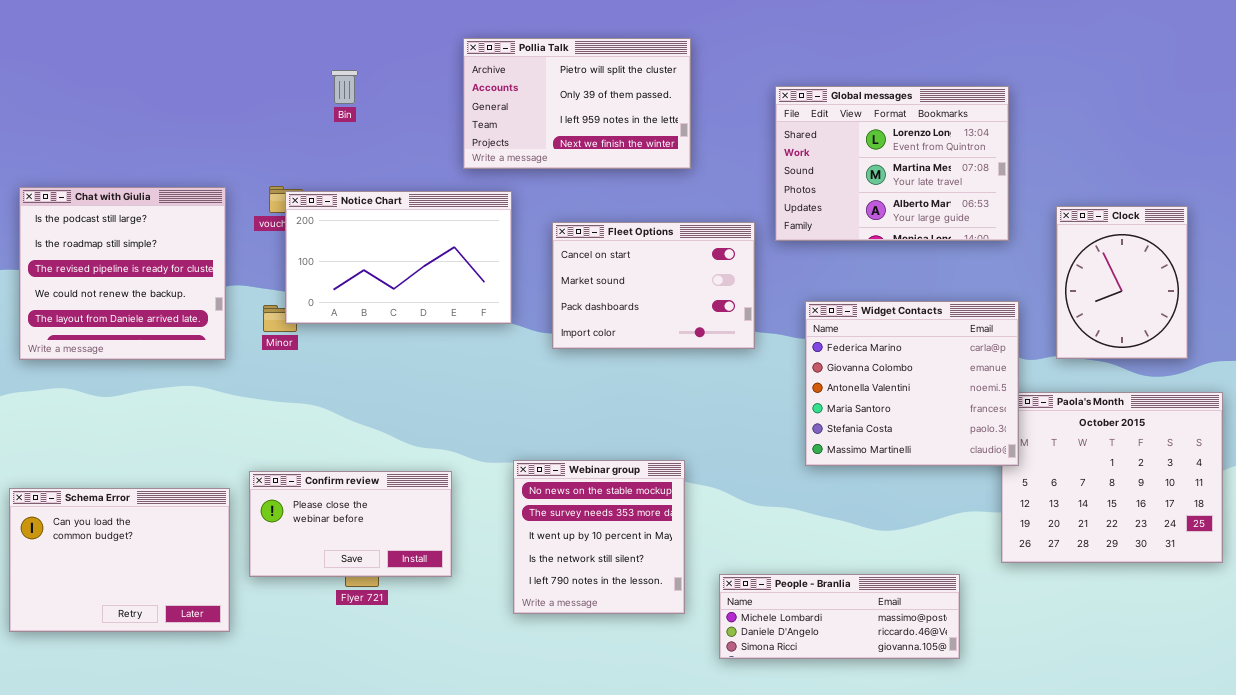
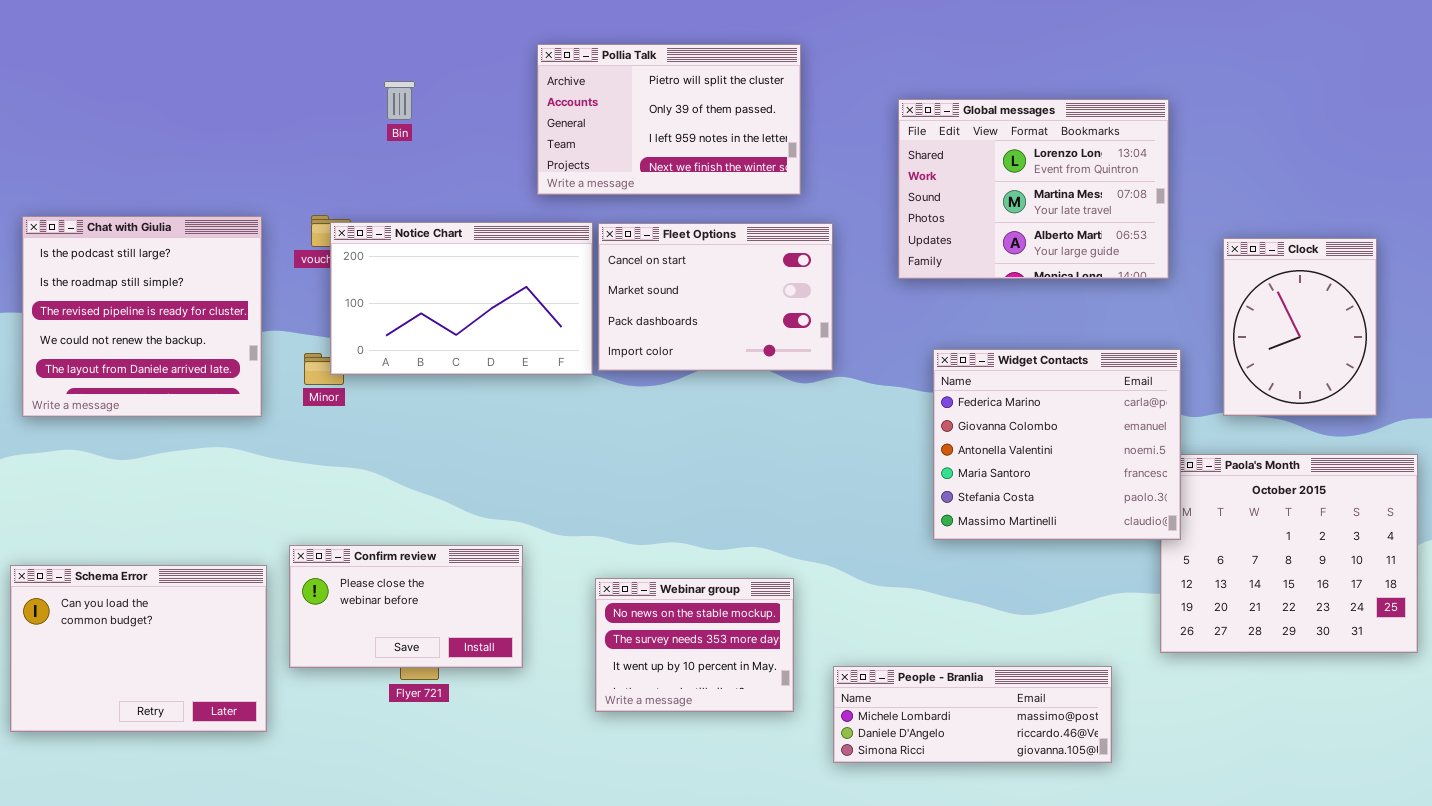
Fleet Options: [552,222,755,349] -> [598,223,833,371], moved
Webinar group: [513,460,685,614] -> [595,578,794,712], resized

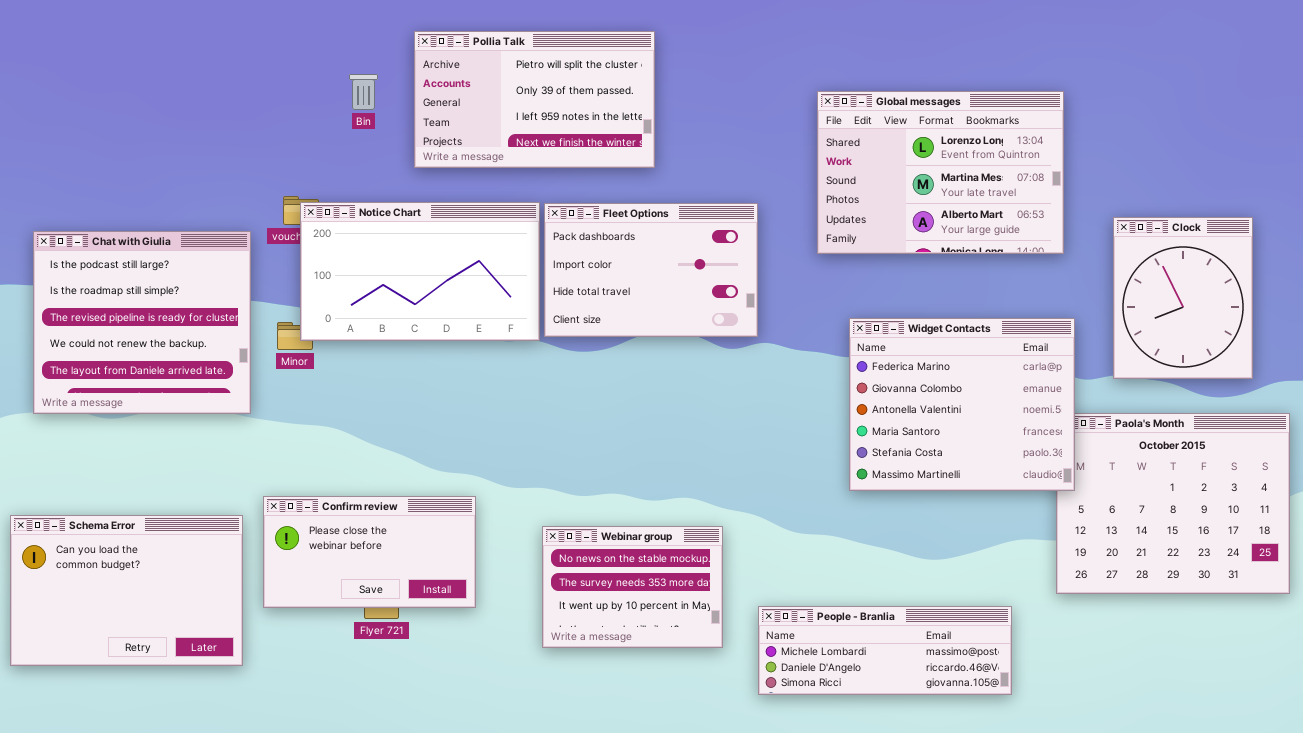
Pollia Talk: [537,44,801,195] -> [414,31,655,168], moved
Chat with Giulia: [22,216,262,417] -> [33,231,251,414], moved
Fleet Options: [598,223,833,371] -> [544,203,758,337], scrolled down 2 rows

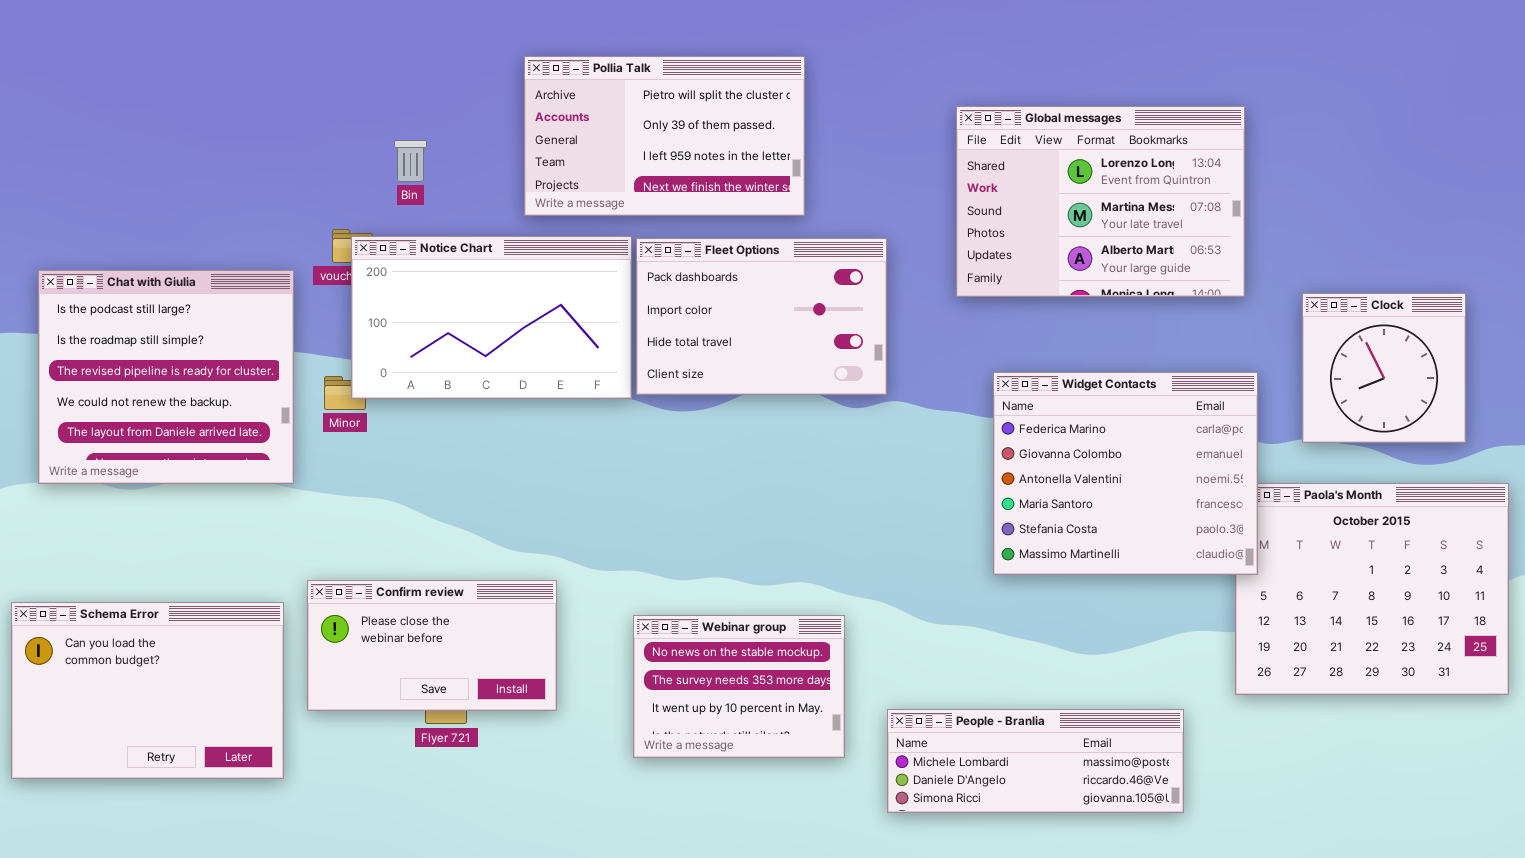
Pollia Talk: [414,31,655,168] -> [524,56,805,216], moved
Bin: [349,74,378,110] -> [394,140,427,182], moved
Clock: [1113,217,1253,379] -> [1302,293,1466,443], resized

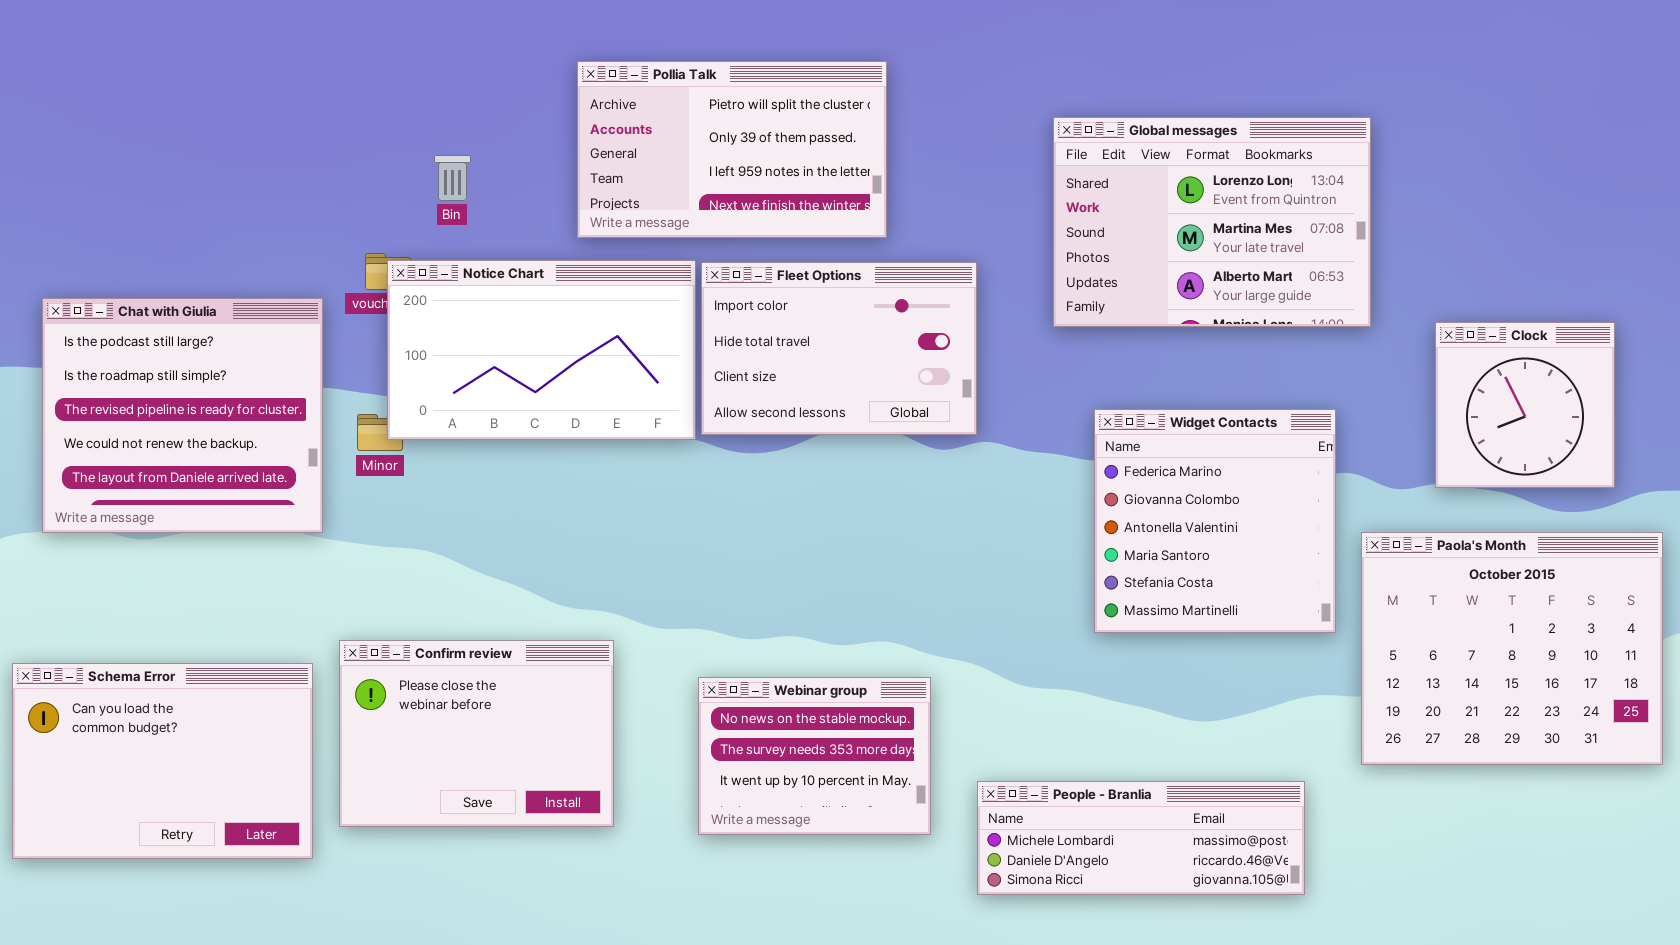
Fleet Options: [636,238,887,395] -> [701,262,977,435], scrolled down 1 row
Widget Contacts: [993,372,1258,575] -> [1094,409,1336,633], resized
Confirm review: [307,580,557,711] -> [339,640,614,827], resized

